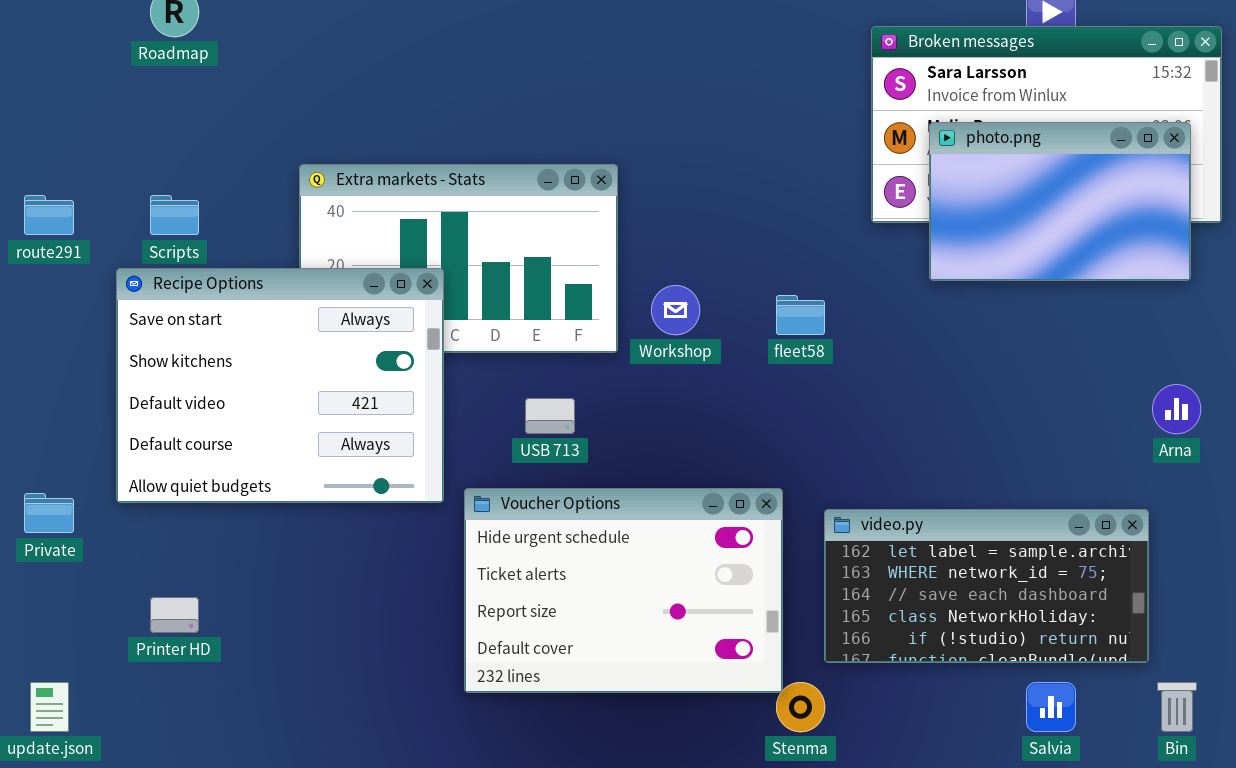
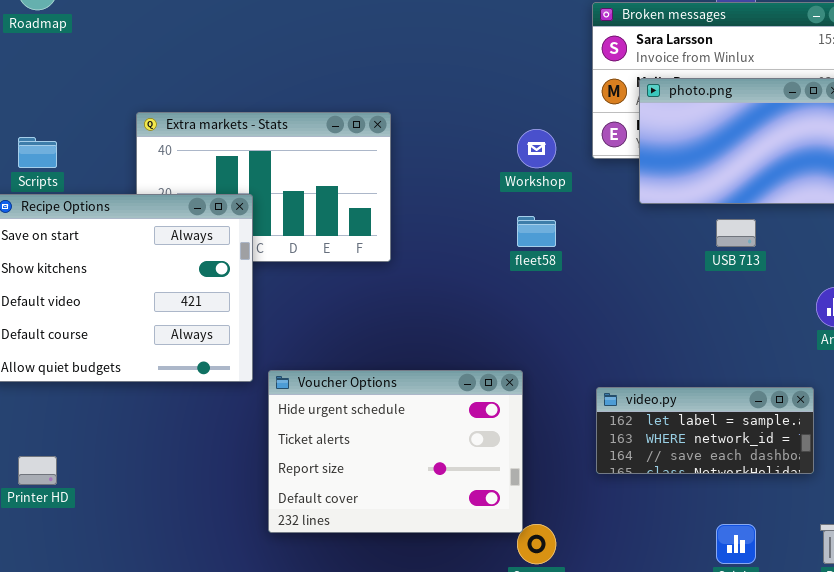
Workshop: [651,285,700,335] -> [517,129,556,168], moved
USB 713: [525,398,575,434] -> [716,219,756,247], moved
video.py: [824,509,1149,663] -> [596,387,814,474], resized

